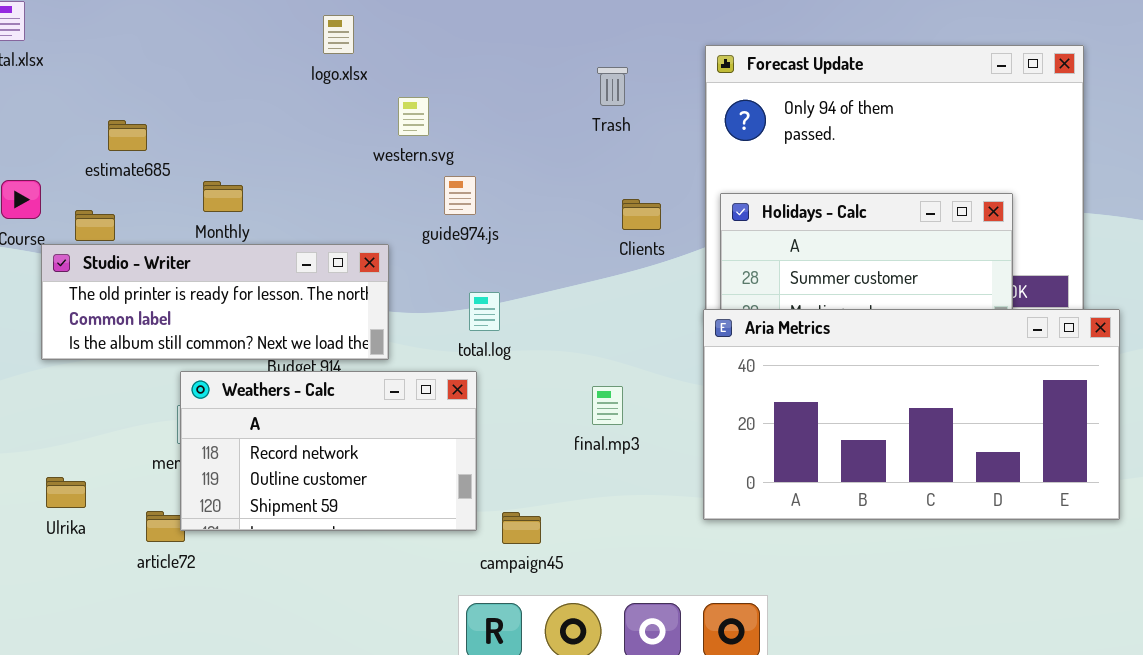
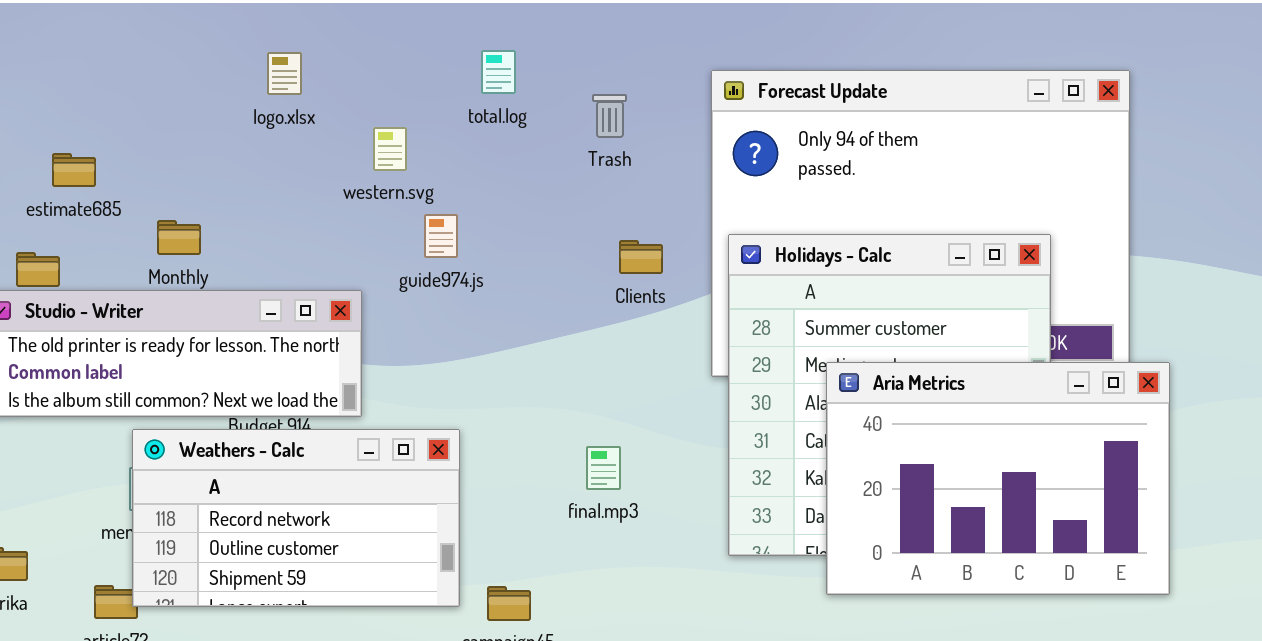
logo.xlsx: [323,15,354,54] -> [267,52,302,95], moved
total.log: [469,292,500,331] -> [481,50,516,94], moved
Aria Metrics: [703,309,1120,520] -> [826,362,1170,595], resized

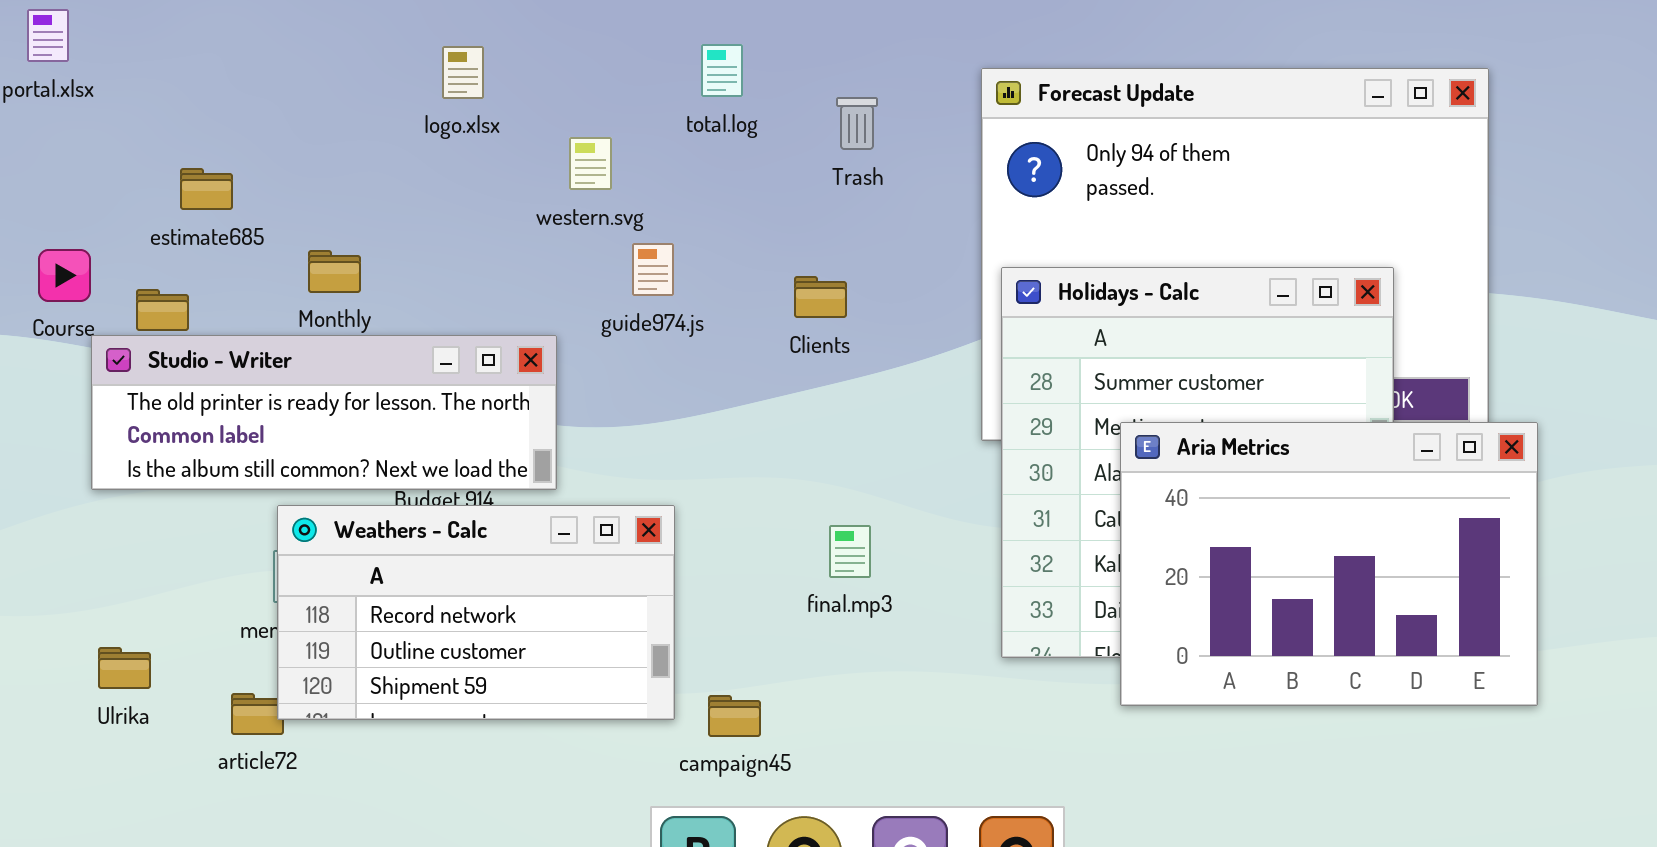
Clients: [619,240,663,274] -> [794,276,847,318], moved

